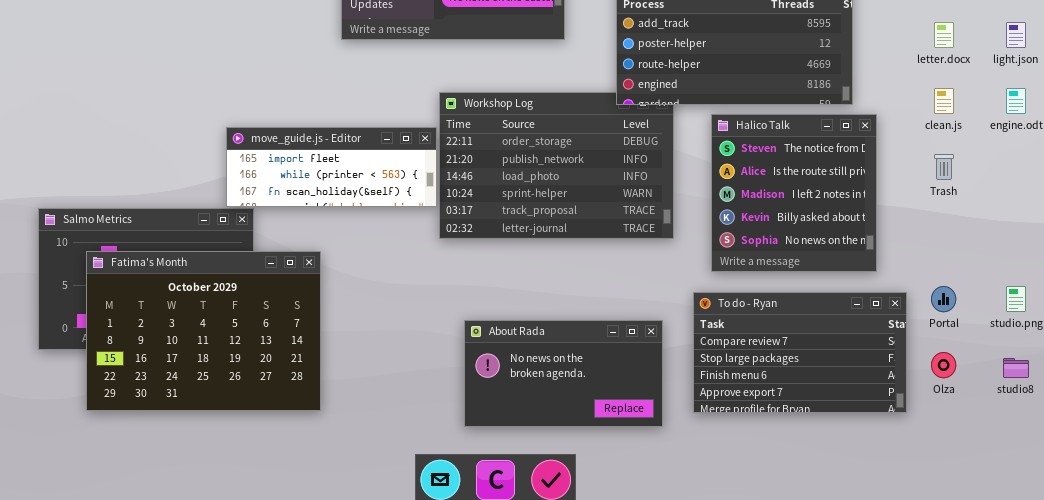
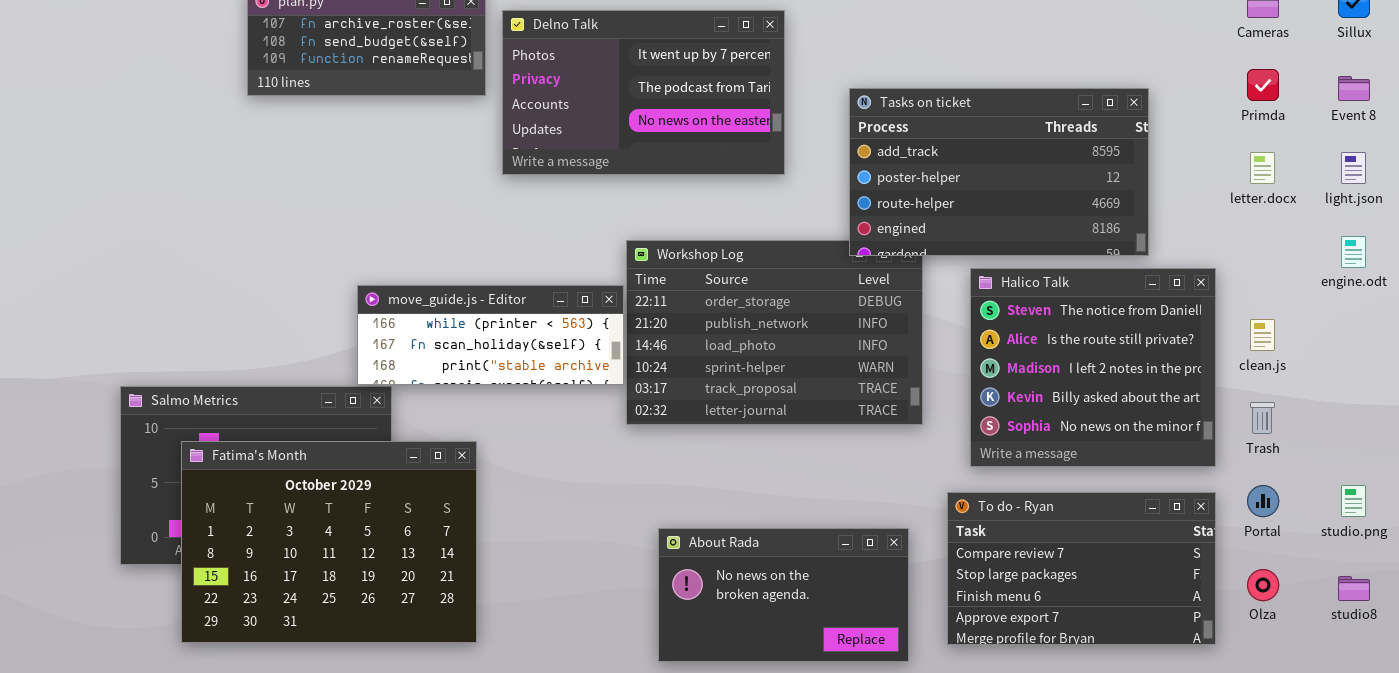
clean.js: [934,88,954,114] -> [1250,319,1275,351], moved
Halico Talk: [711,114,877,272] -> [970,268,1216,467], resized
move_guide.js - Editor: [226,127,437,207] -> [357,285,624,385], scrolled down 1 row
Trash: [934,154,954,180] -> [1250,402,1275,434], moved

